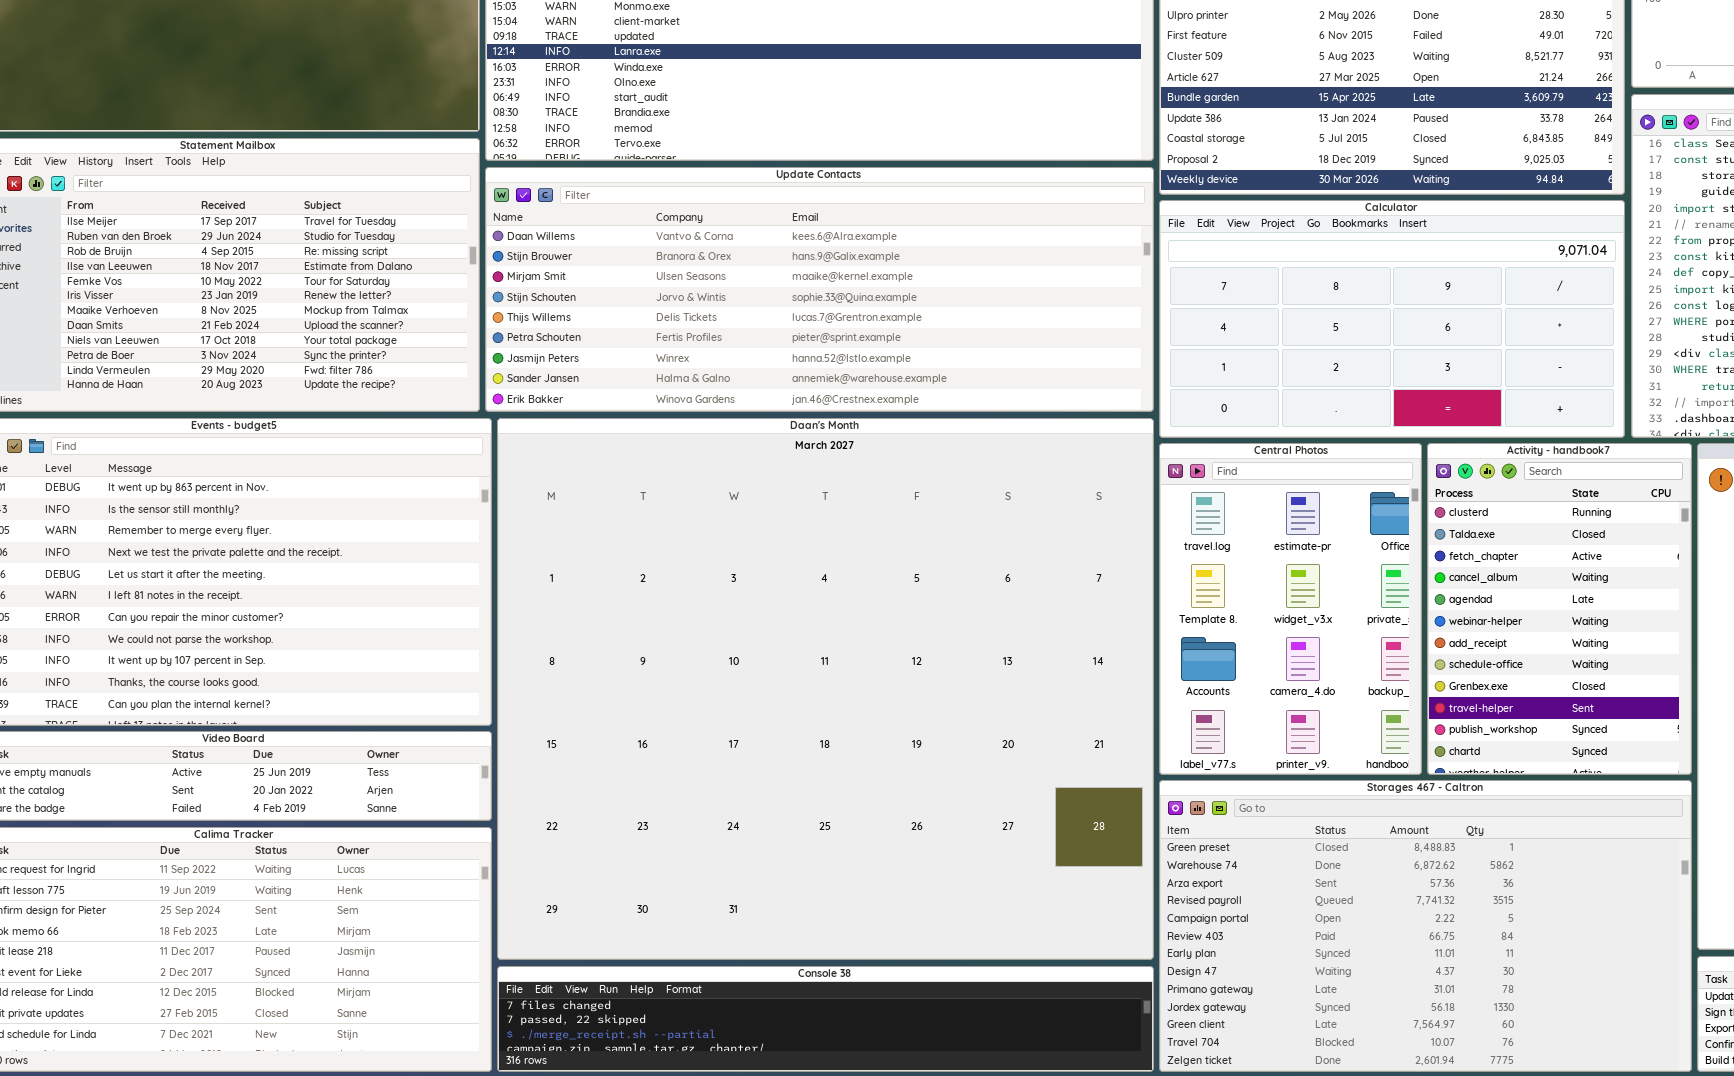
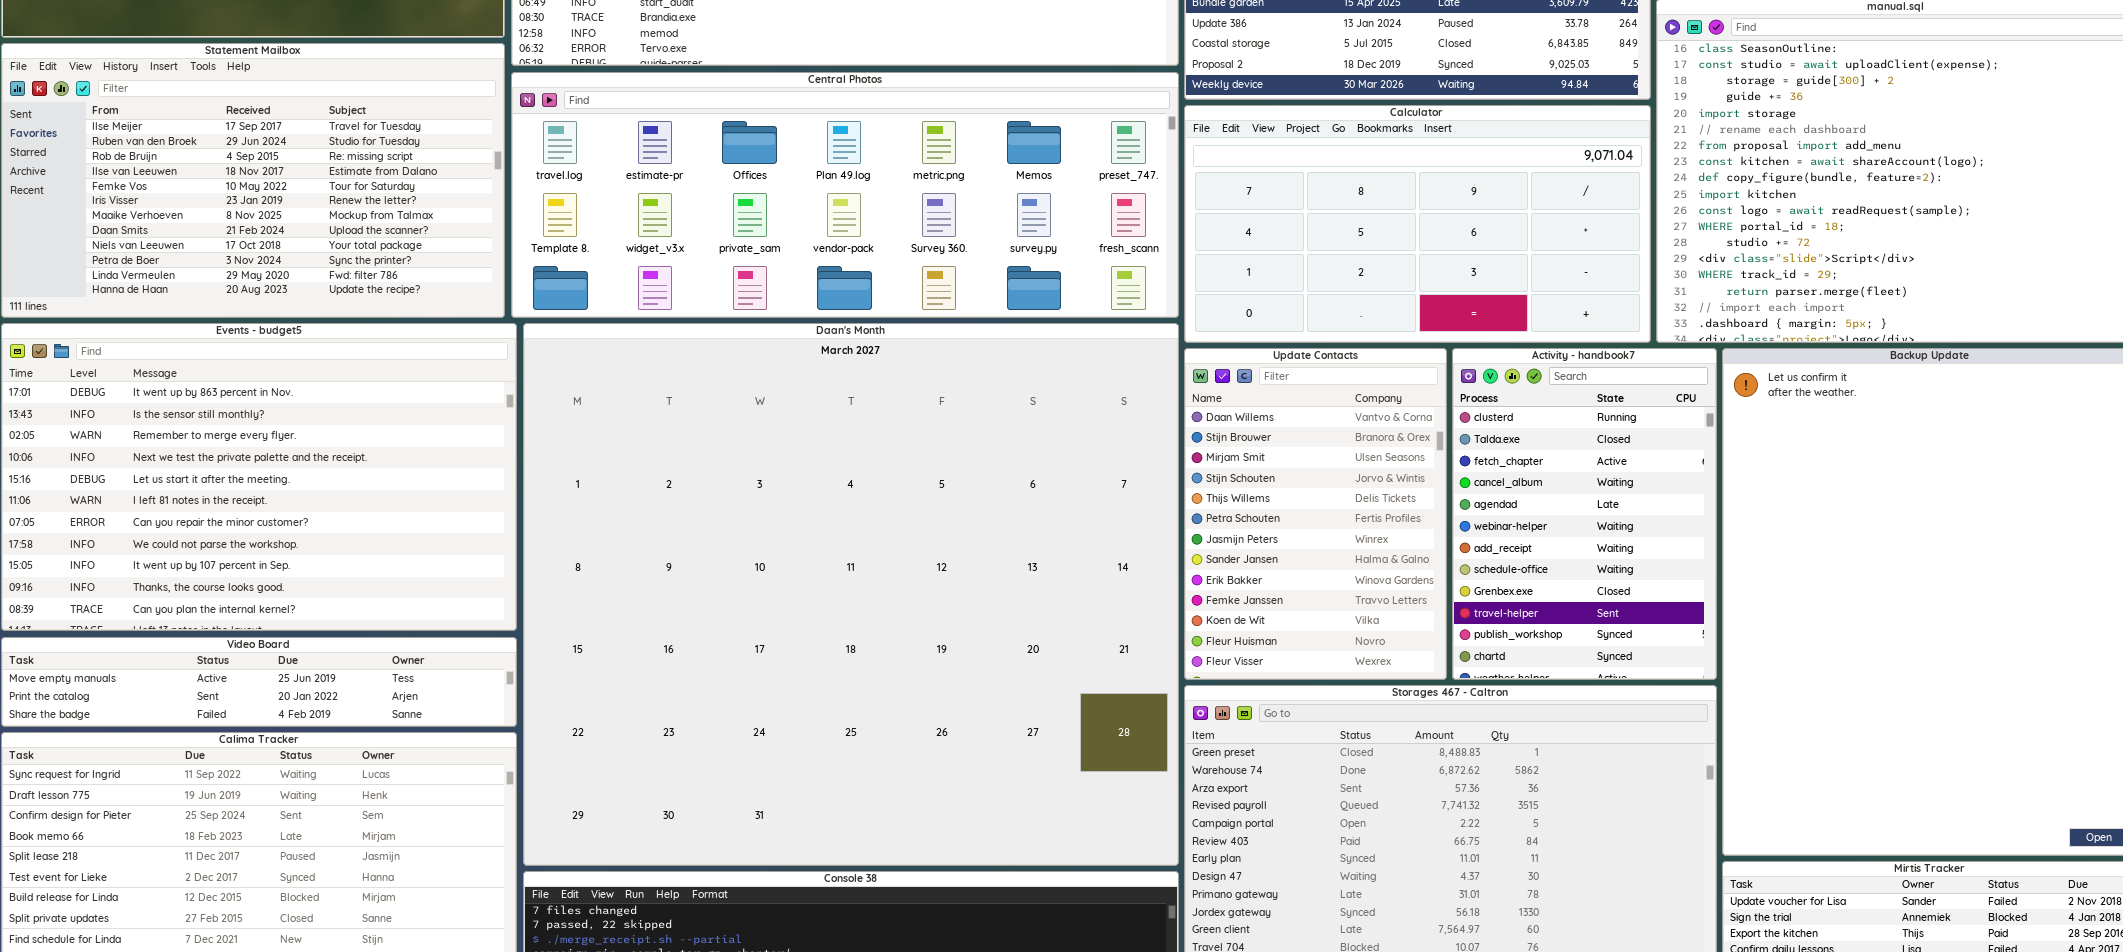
Update Contacts: [485,167,1154,412] -> [1184,348,1447,680], moved, resized
Central Photos: [1159,443,1422,775] -> [511,72,1179,318], moved, resized

